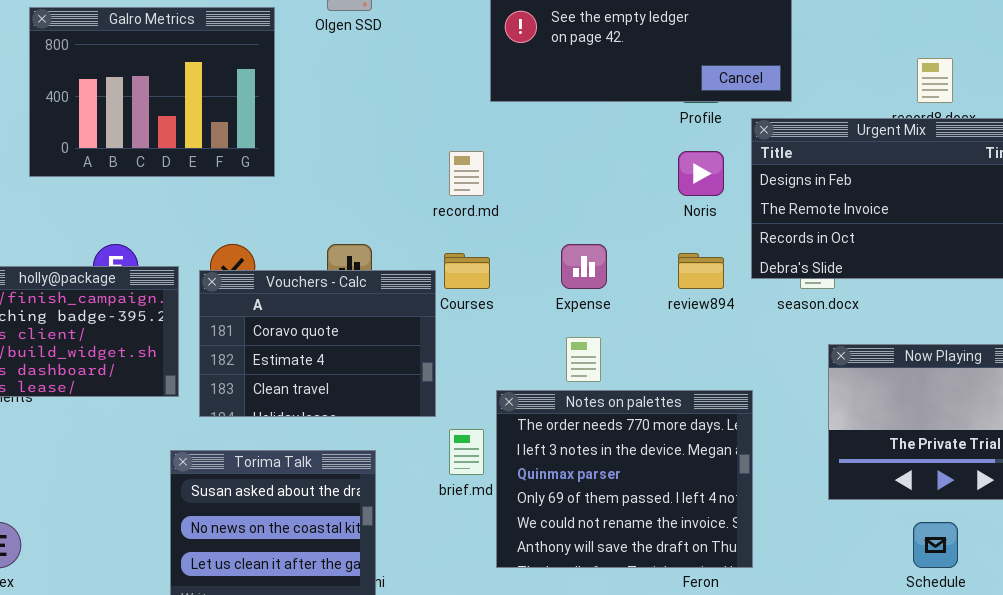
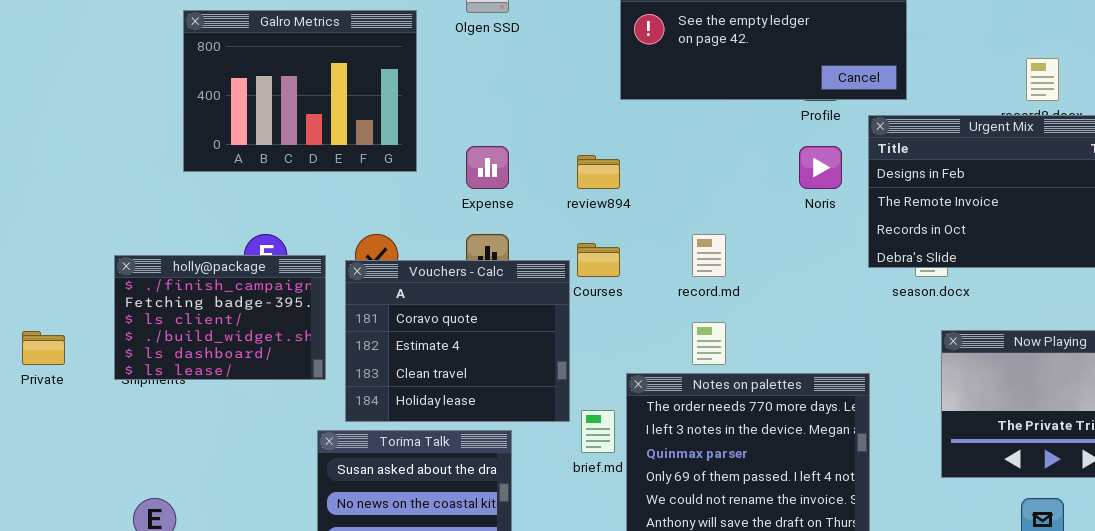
record.md: [449,151,484,196] -> [692,234,726,277], moved
Expense: [561,244,607,289] -> [466,146,509,189], moved
review894: [678,253,724,289] -> [577,155,620,189], moved
Vouchers - Calc: [199,270,436,417] -> [345,260,570,422], resized

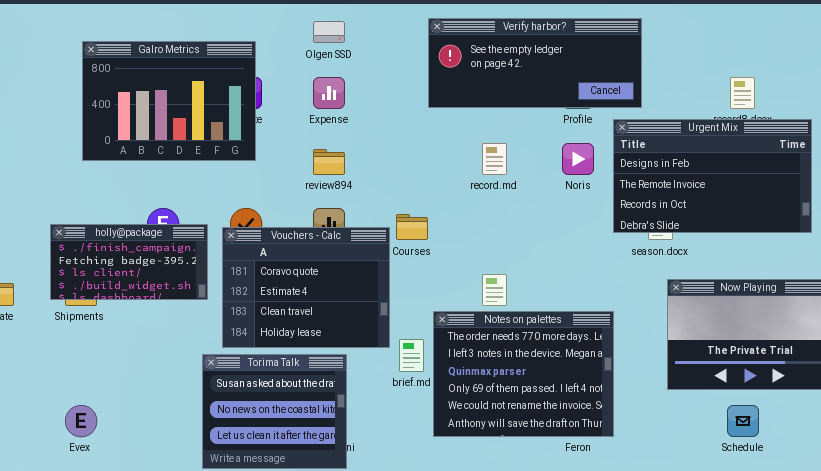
Galro Metrics: [183,10,417,172] -> [82,41,256,161], moved
Expense: [466,146,509,189] -> [313,77,345,109], moved
review894: [577,155,620,189] -> [313,149,345,175], moved
record.md: [692,234,726,277] -> [482,143,507,175], moved
holly@package: [114,255,326,380] -> [50,224,208,300], resized

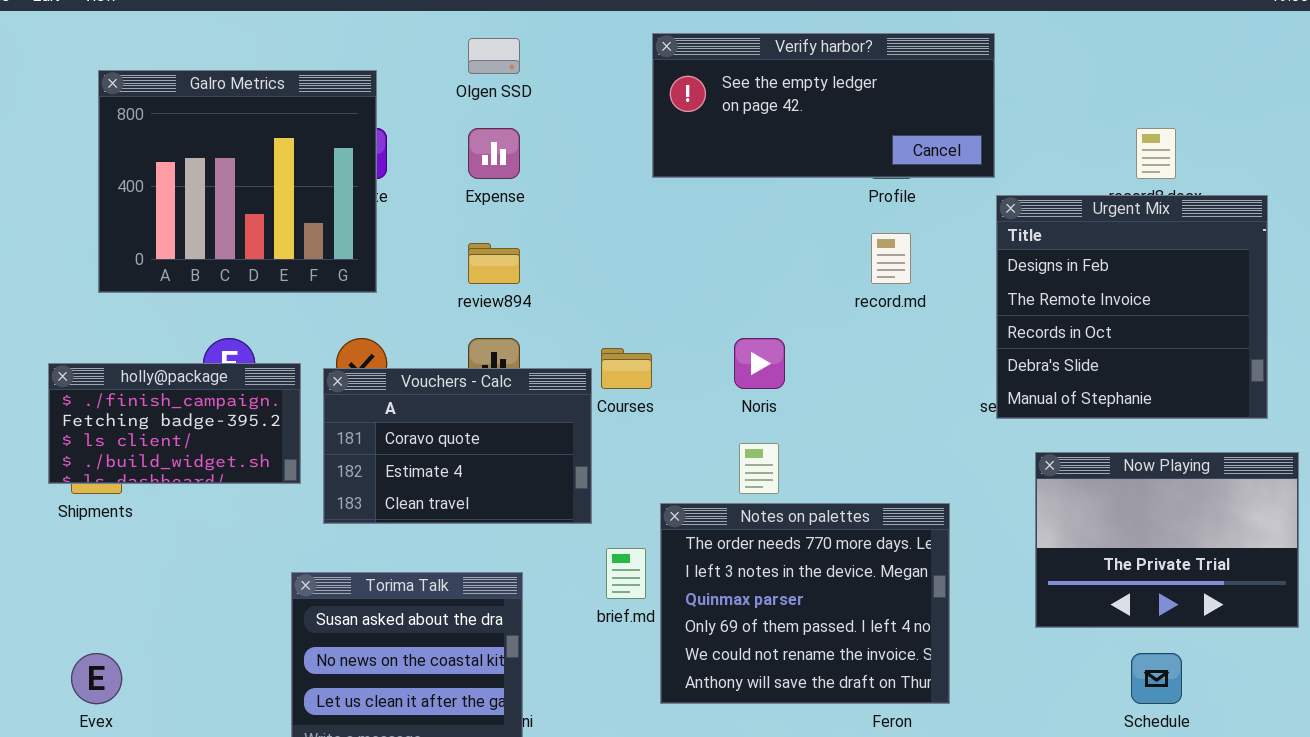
Galro Metrics: [82,41,256,161] -> [98,70,377,293], resized
Urgent Mix: [613,119,812,233] -> [996,195,1268,419], resized
record.md: [482,143,507,175] -> [871,233,911,284], moved
Noris: [562,143,594,175] -> [734,338,785,389], moved
Vouchers - Calc: [222,227,390,348] -> [323,368,592,524], resized

